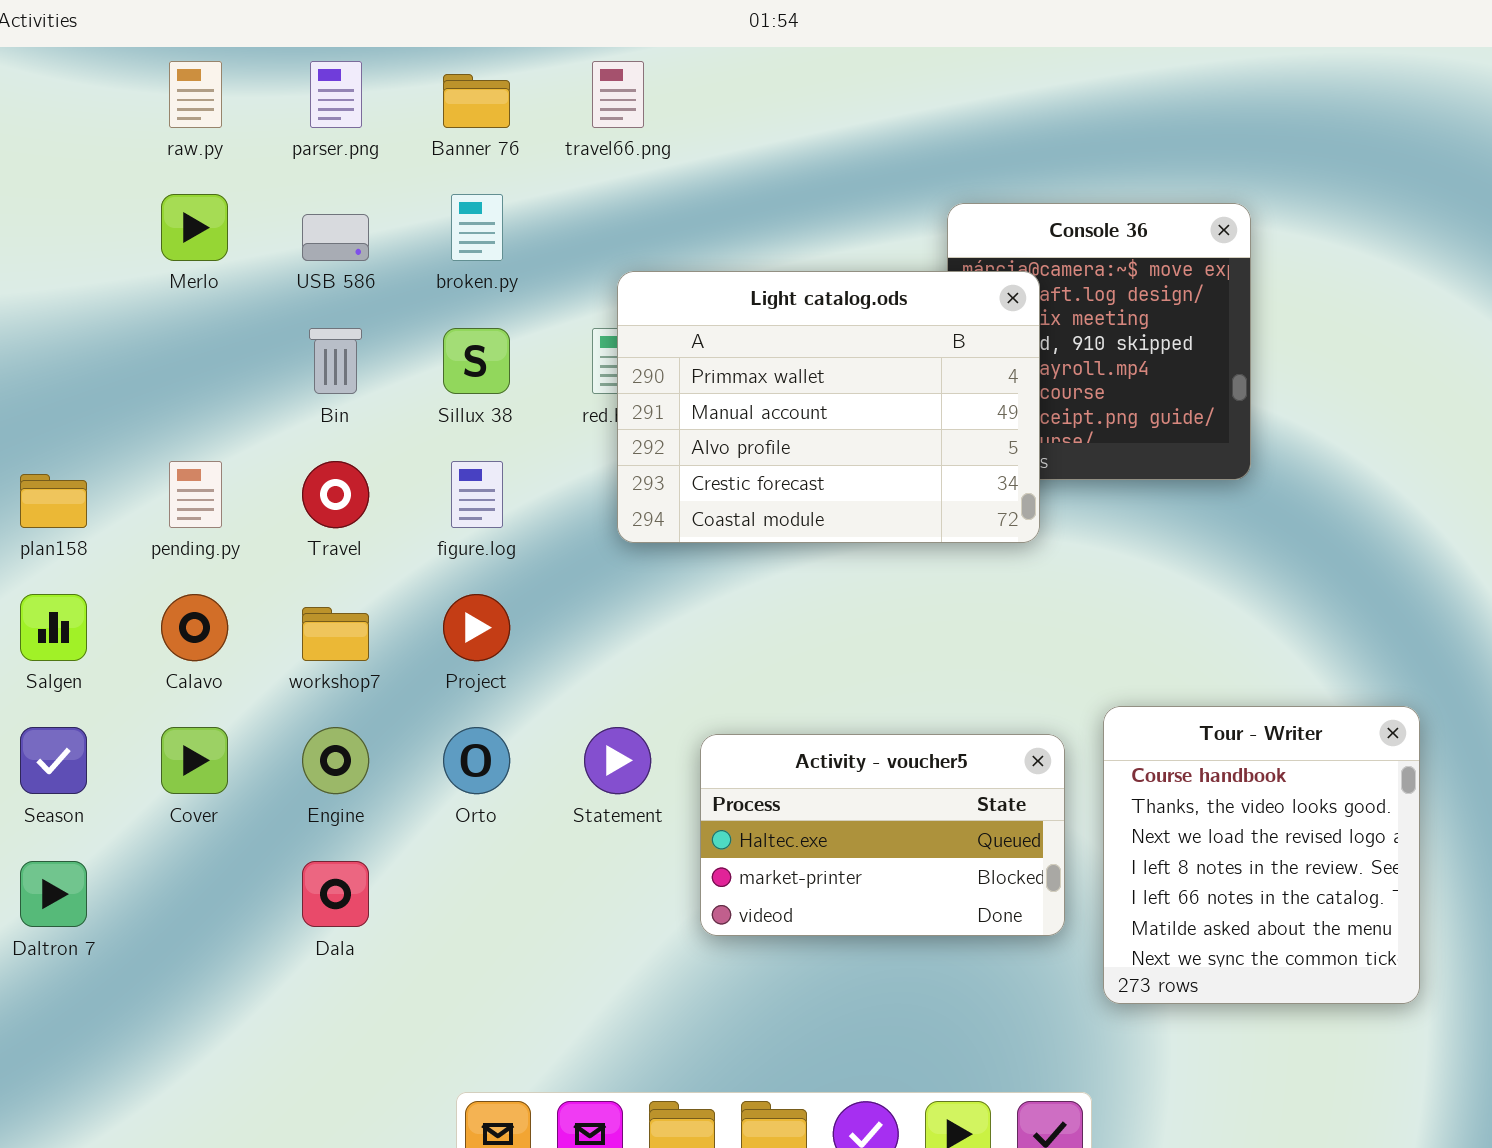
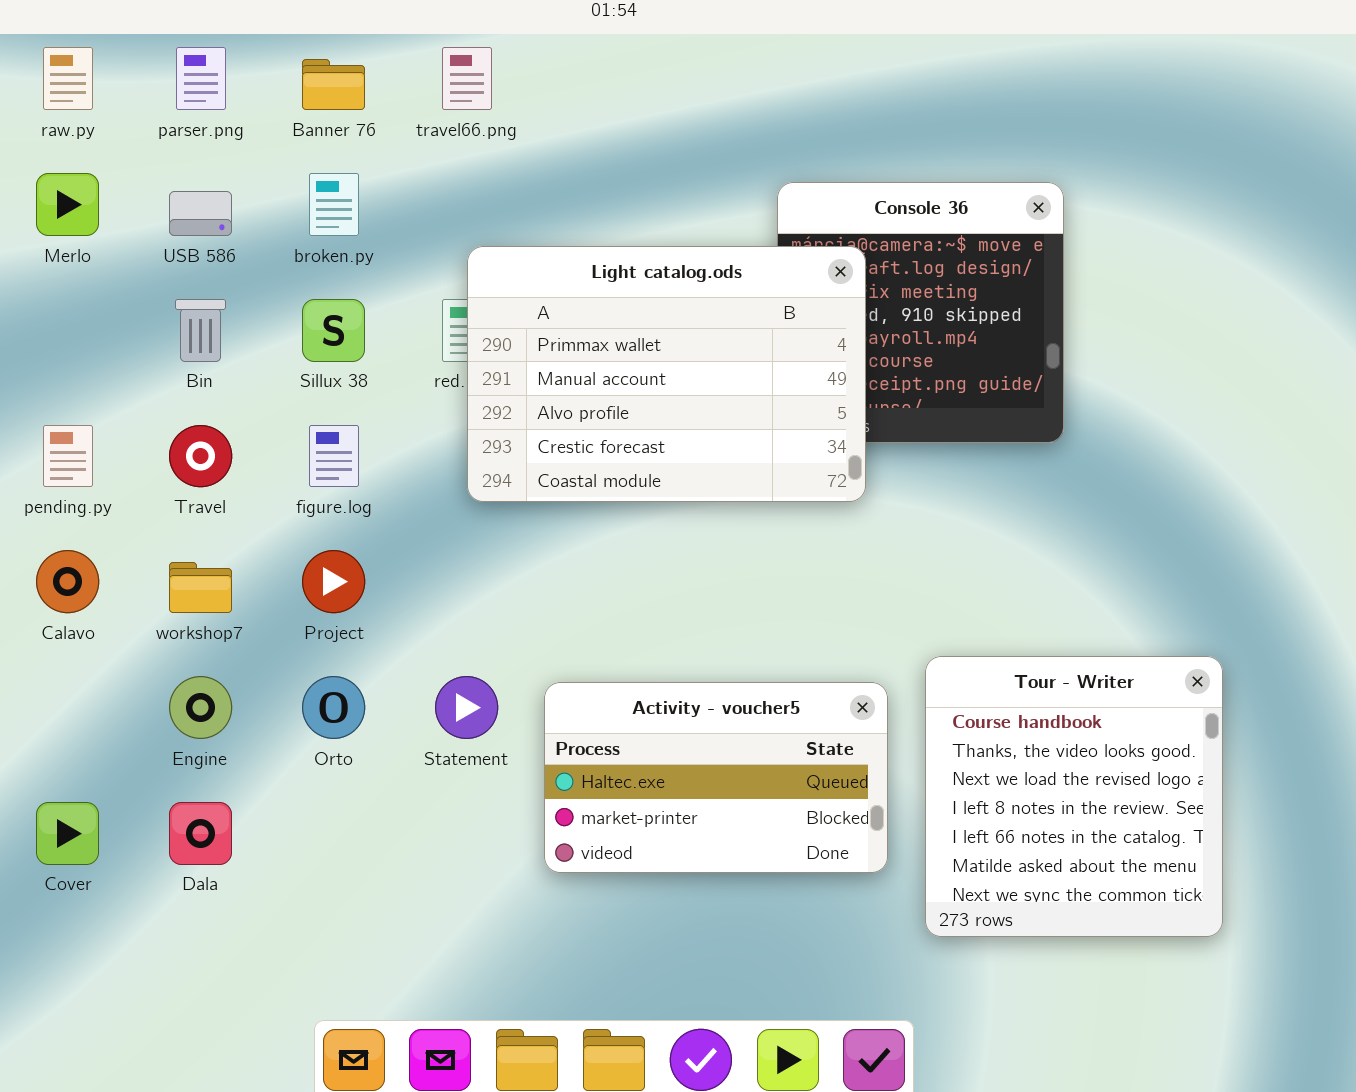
Cover: [161,727,228,794] -> [36,802,99,865], moved

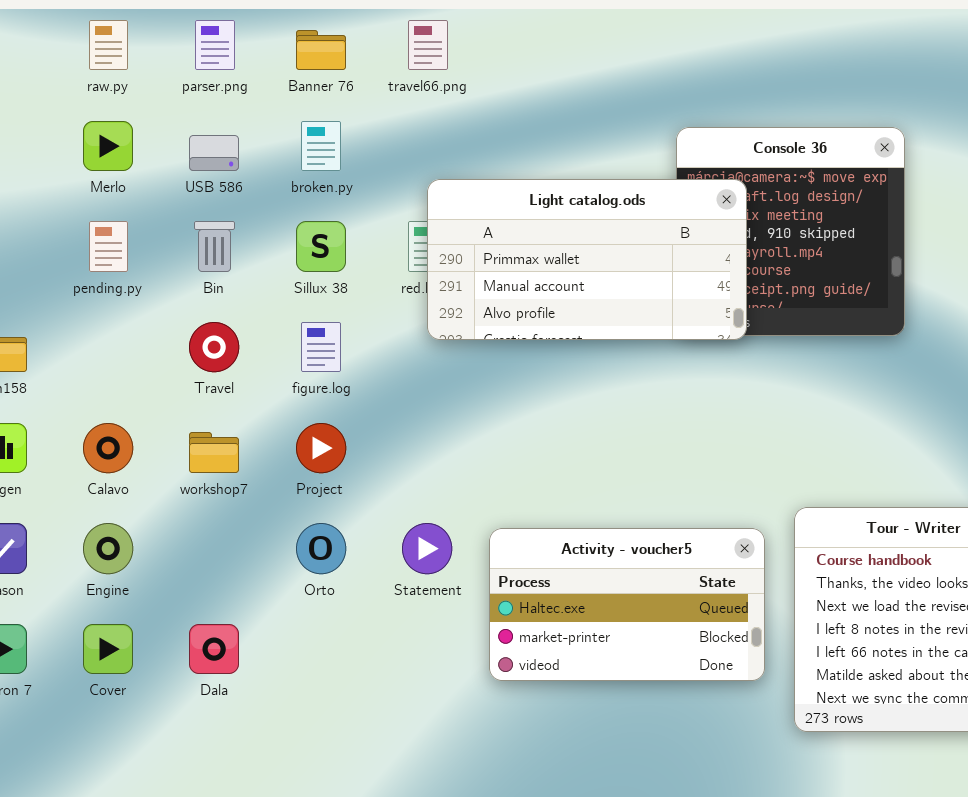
Light catalog.ods: [467,246,866,502] -> [427,179,747,340], resized
pending.py: [43,425,93,487] -> [89,221,128,272], moved
Engine: [169,676,232,739] -> [83,523,133,574], moved

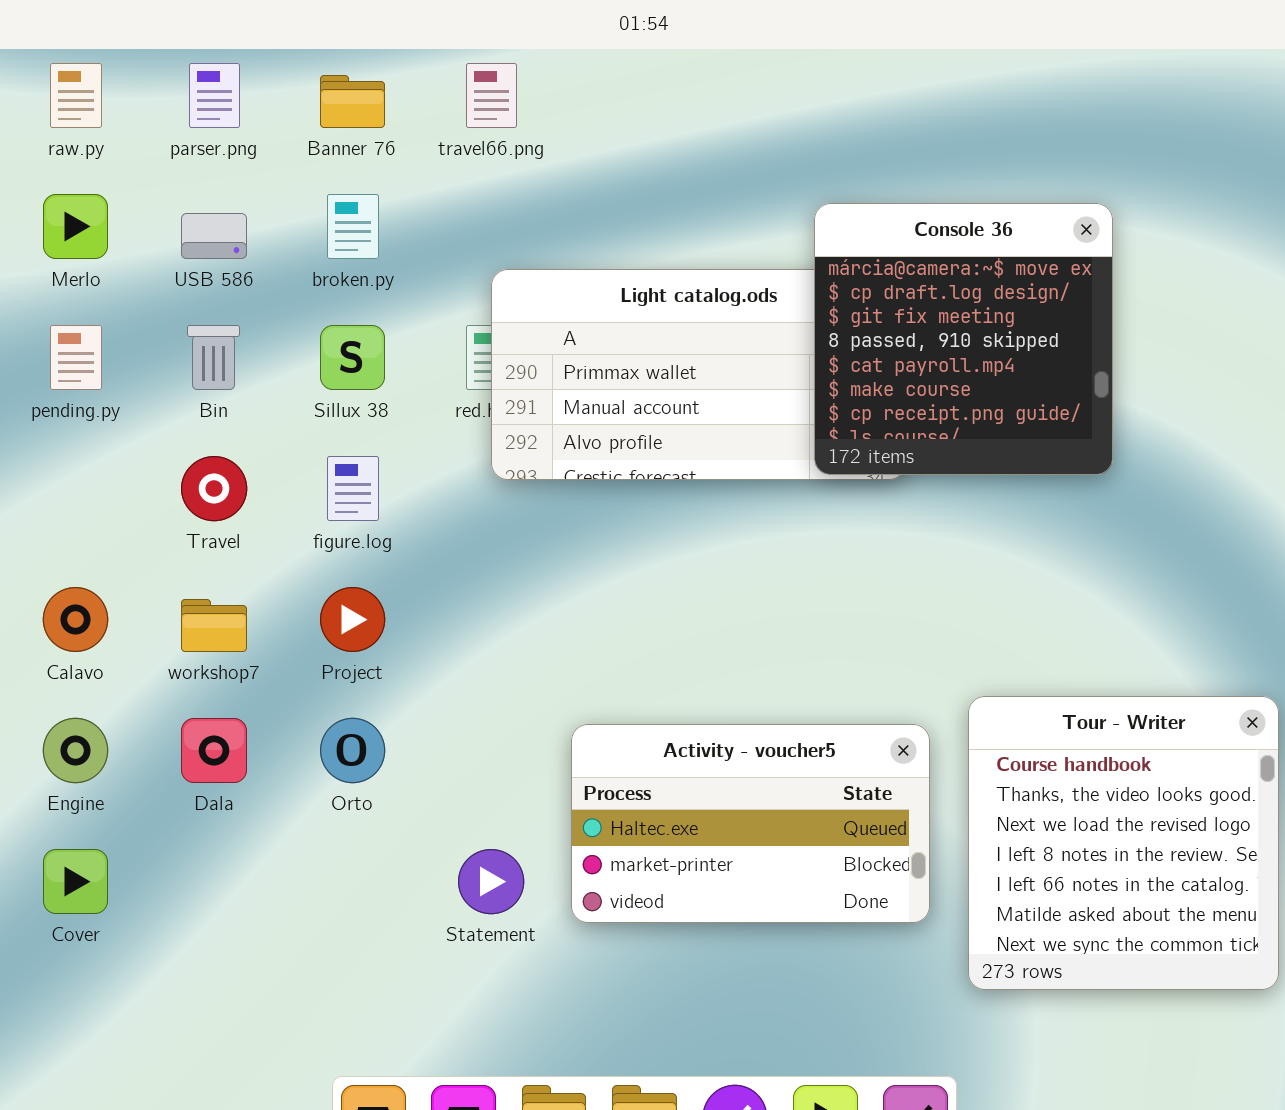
Console 36: [676,127,905,336] -> [814,203,1113,475], raised
Statement: [402,523,452,574] -> [458,849,524,914], moved
Dala: [189,624,239,674] -> [181,718,247,783], moved

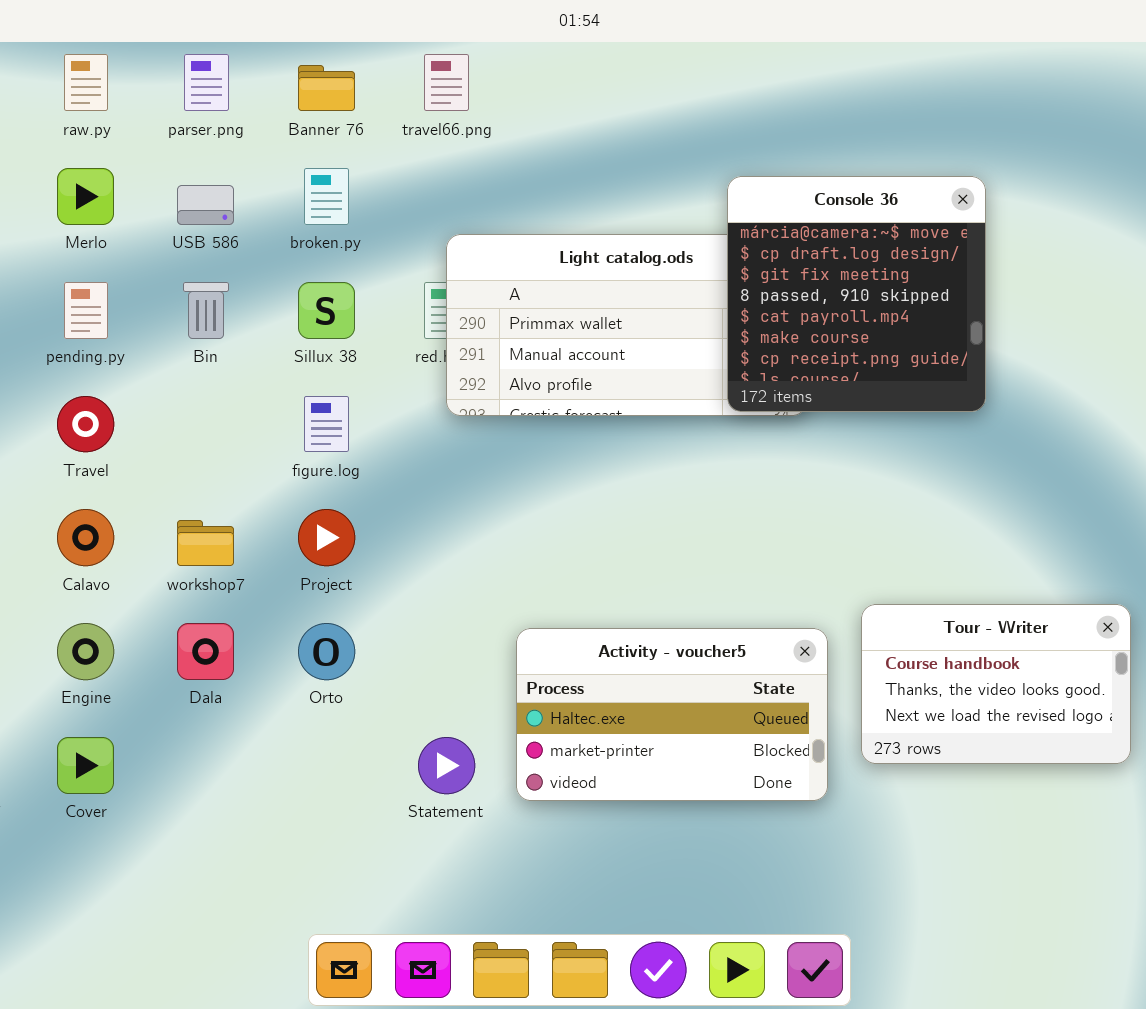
Travel: [181,456,247,521] -> [57,396,114,452], moved
Tour - Writer: [968,696,1279,990] -> [861,604,1131,764], resized

